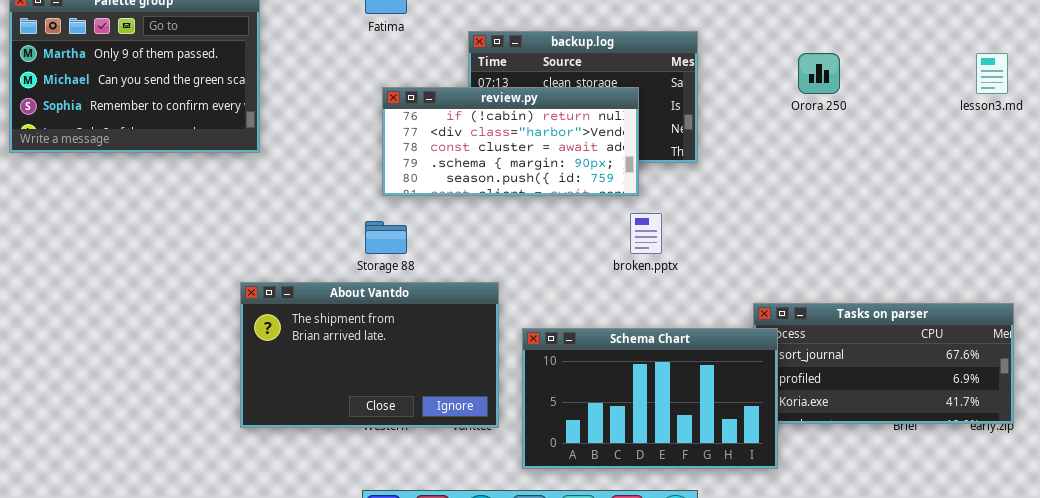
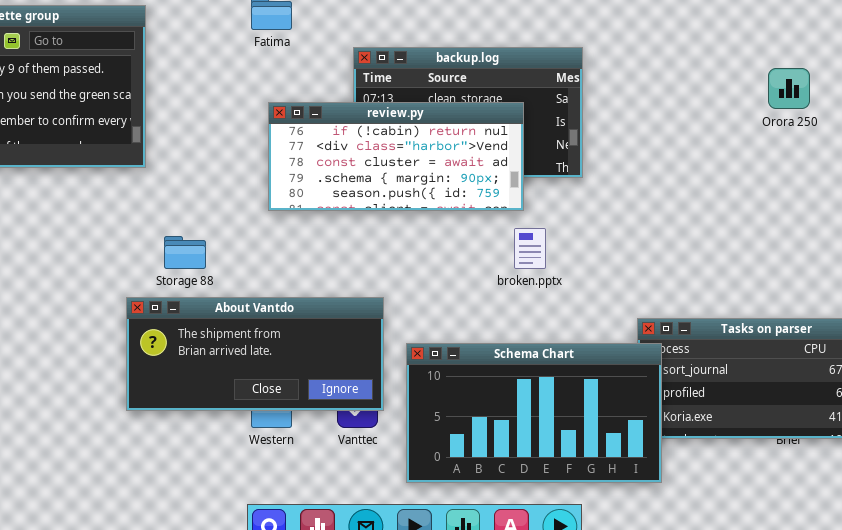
Orora 250: [798,53,840,94] -> [768,68,810,109], moved
Storage 88: [365,221,407,254] -> [164,236,206,269], moved
About Vantdo: [240,282,499,428] -> [126,297,384,411], resized

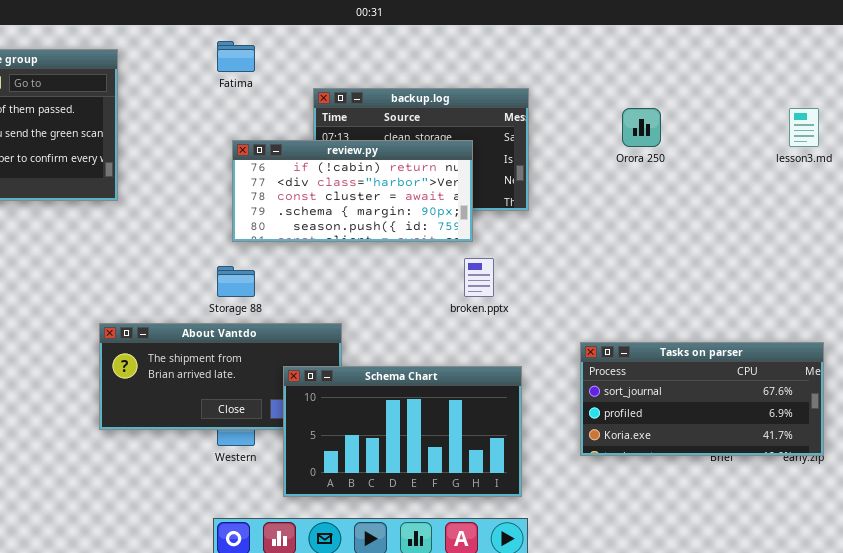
Orora 250: [768,68,810,109] -> [622,108,661,147], moved
Storage 88: [164,236,206,269] -> [217,266,255,297], moved
Schema Chart: [406,343,662,483] -> [283,366,522,497], moved

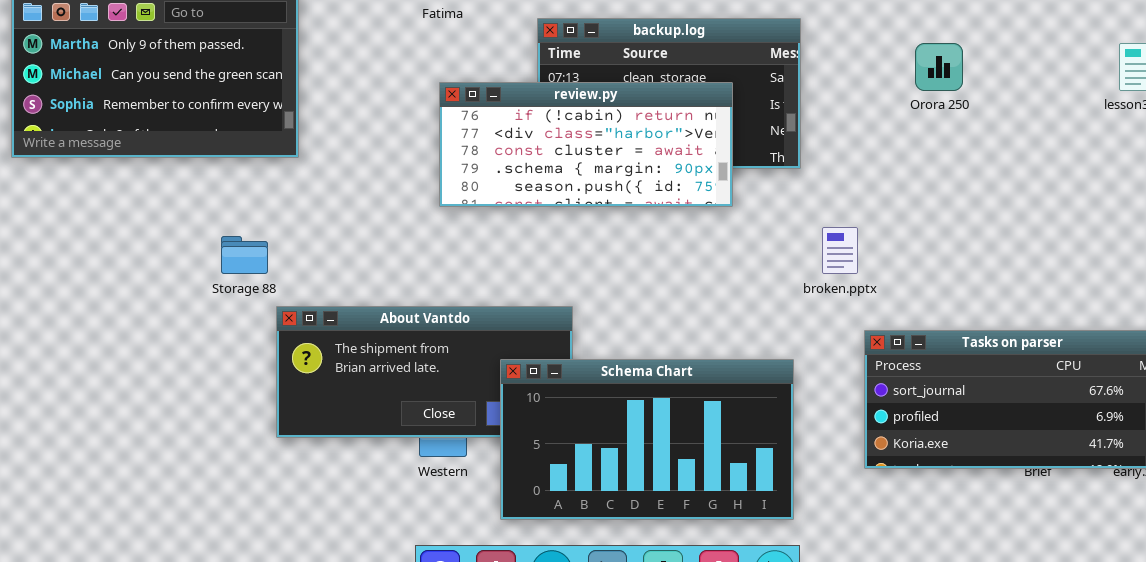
broken.pptx: [464,258,494,297] -> [822,227,858,274], moved
Storage 88: [217,266,255,297] -> [221,236,268,274], moved

